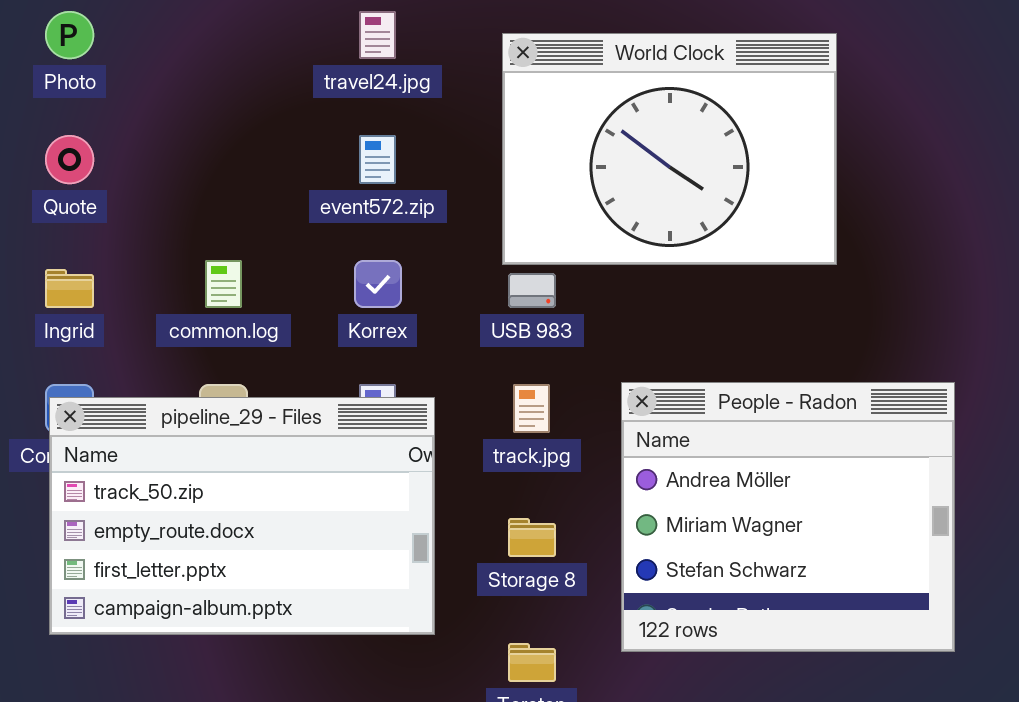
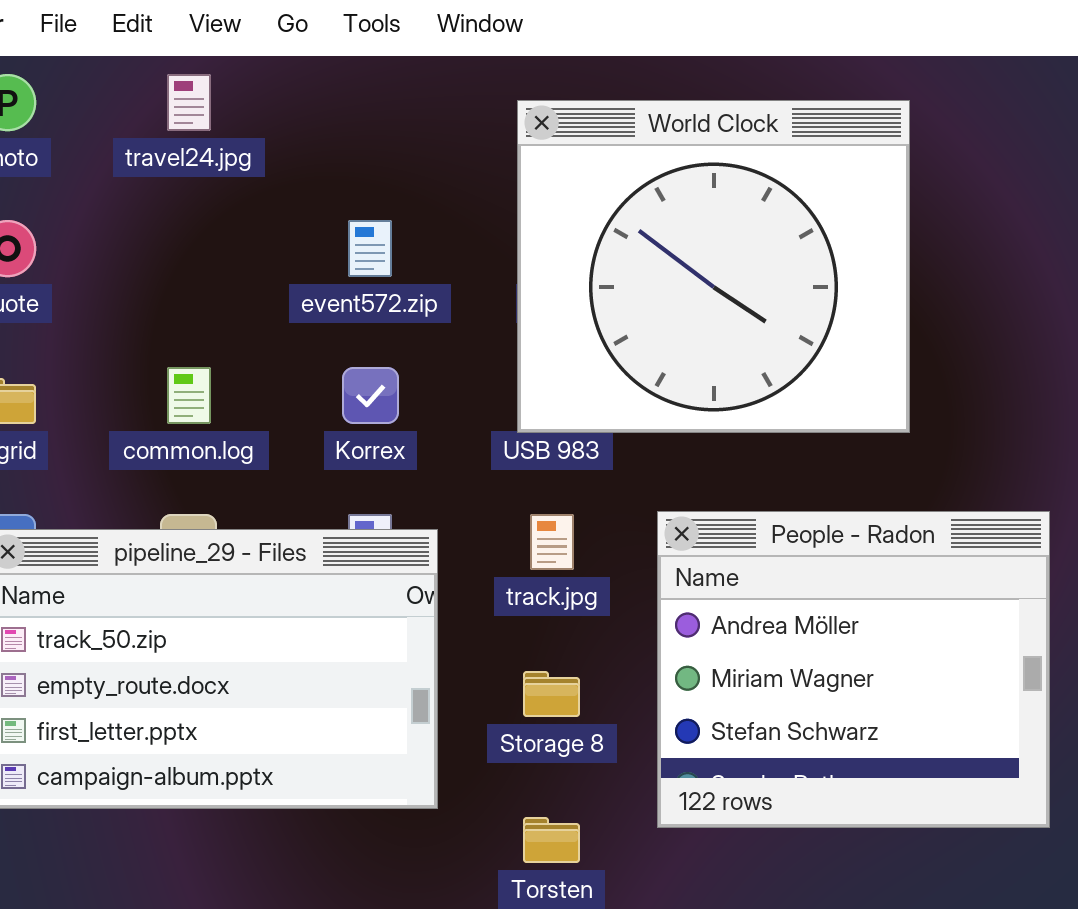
travel24.jpg: [359,11,396,59] -> [167,74,211,131], moved
World Clock: [502,33,837,265] -> [517,100,910,433], resized

